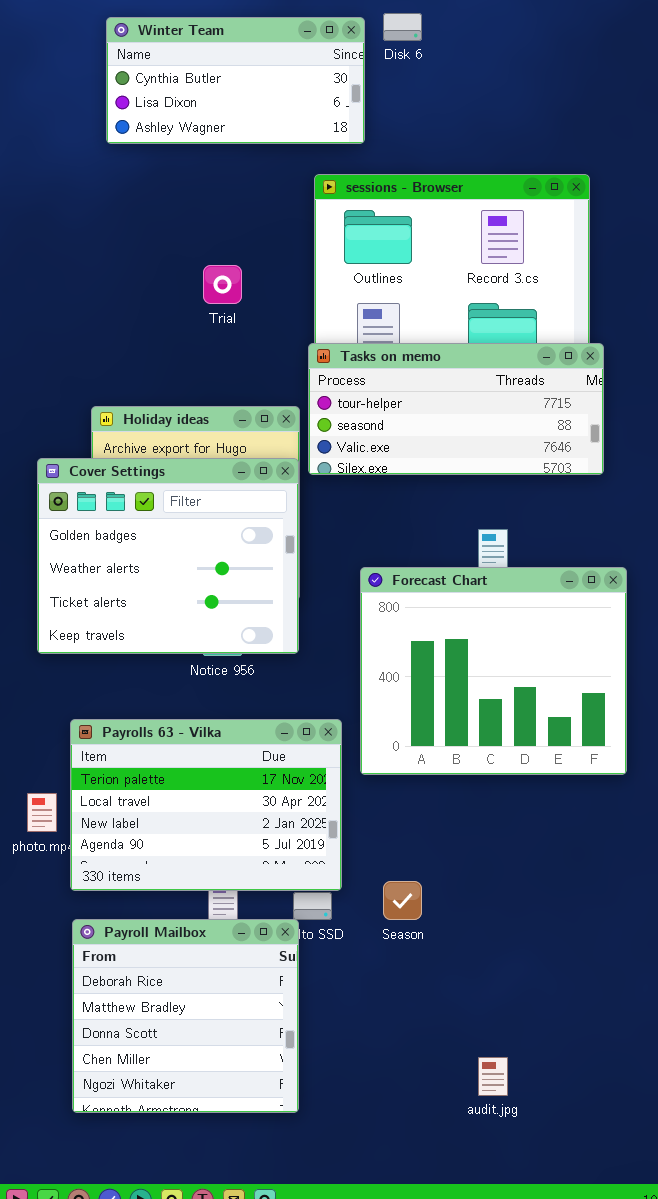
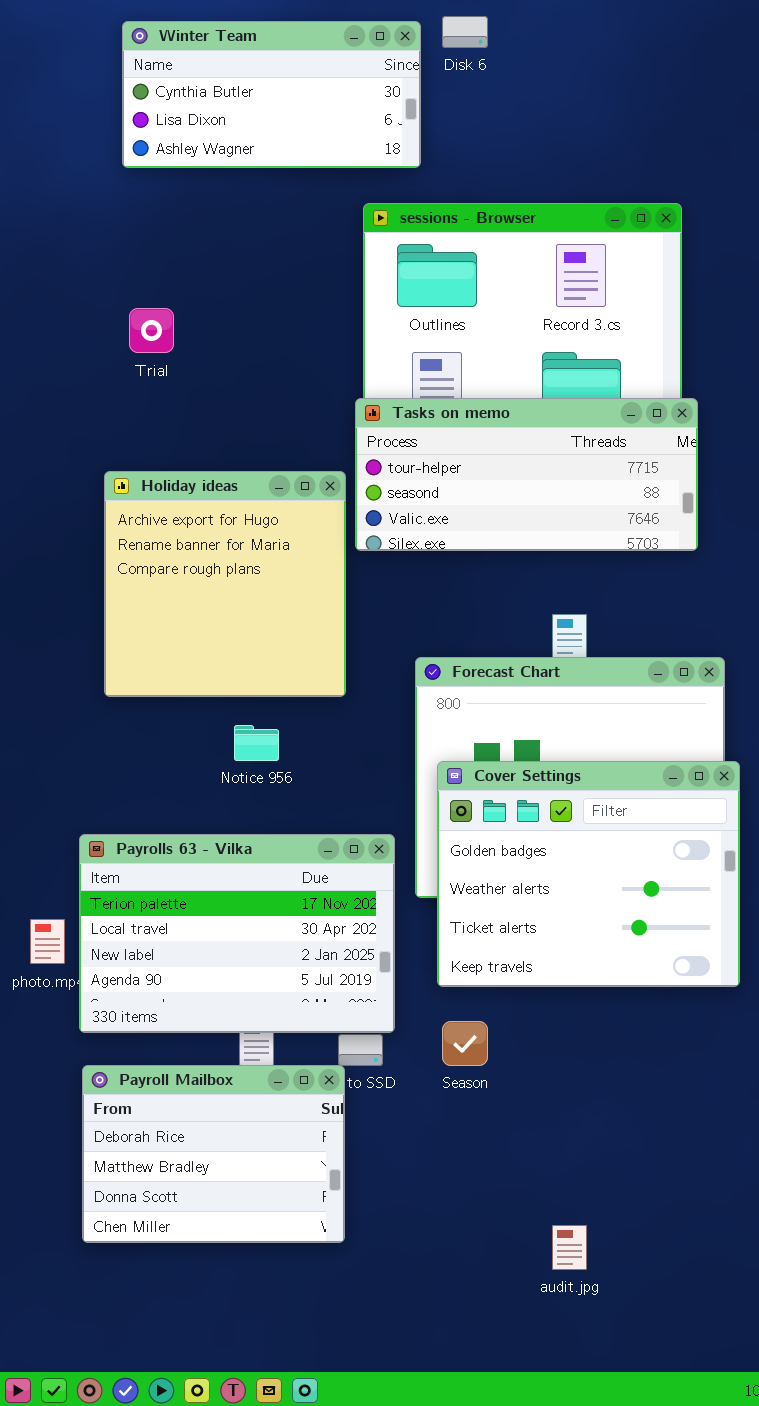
Trial: [203,265,242,304] -> [129,308,174,353], moved
Cover Settings: [37,458,299,654] -> [437,761,740,987], moved
Payroll Mailbox: [72,919,299,1113] -> [82,1065,345,1243], resized

